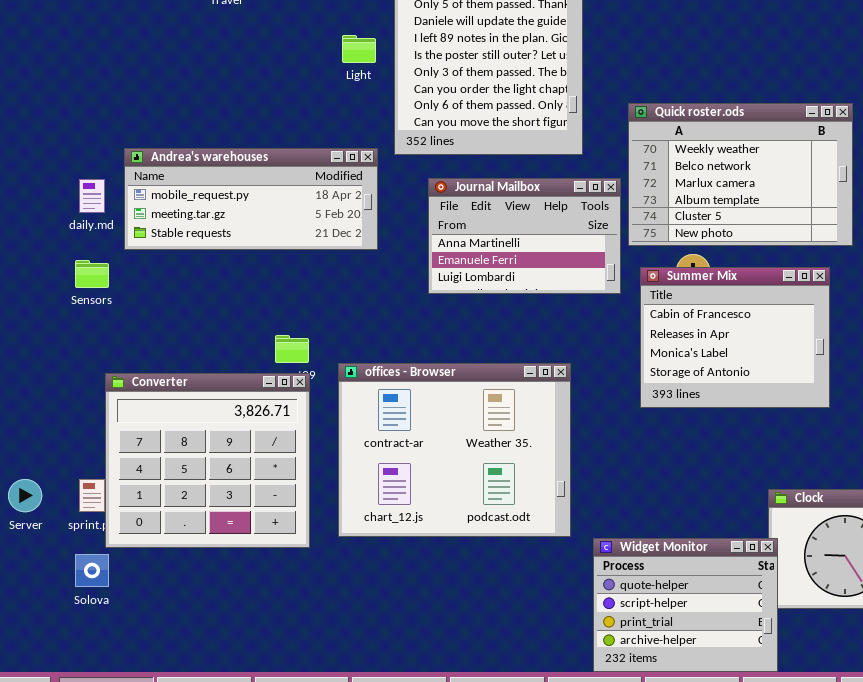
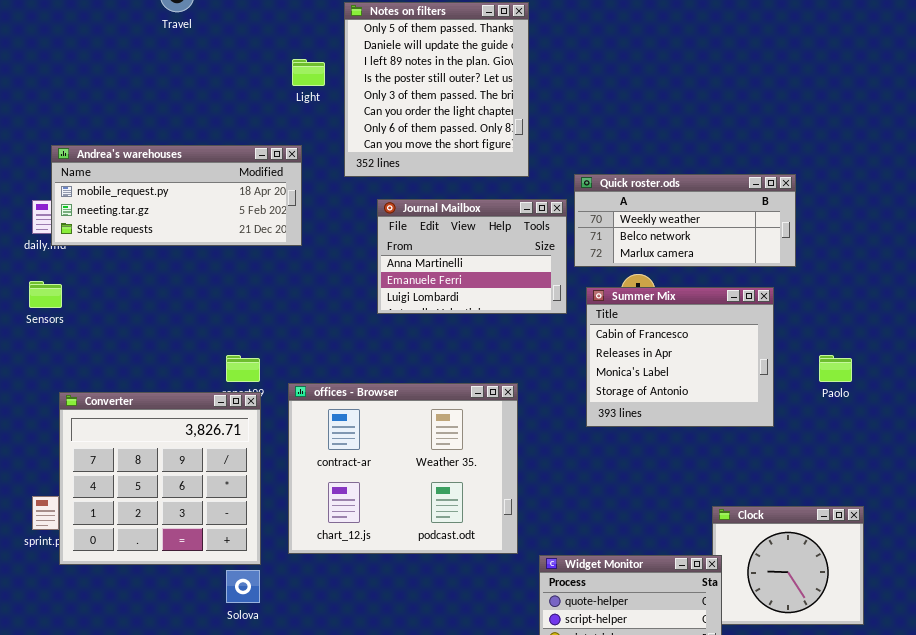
Quick roster.ods: [628,103,853,246] -> [574,174,796,267], resized
Andrea's warehouses: [124,148,378,250] -> [51,145,302,246], moved
Solova: [75,554,109,587] -> [226,570,260,603], moved

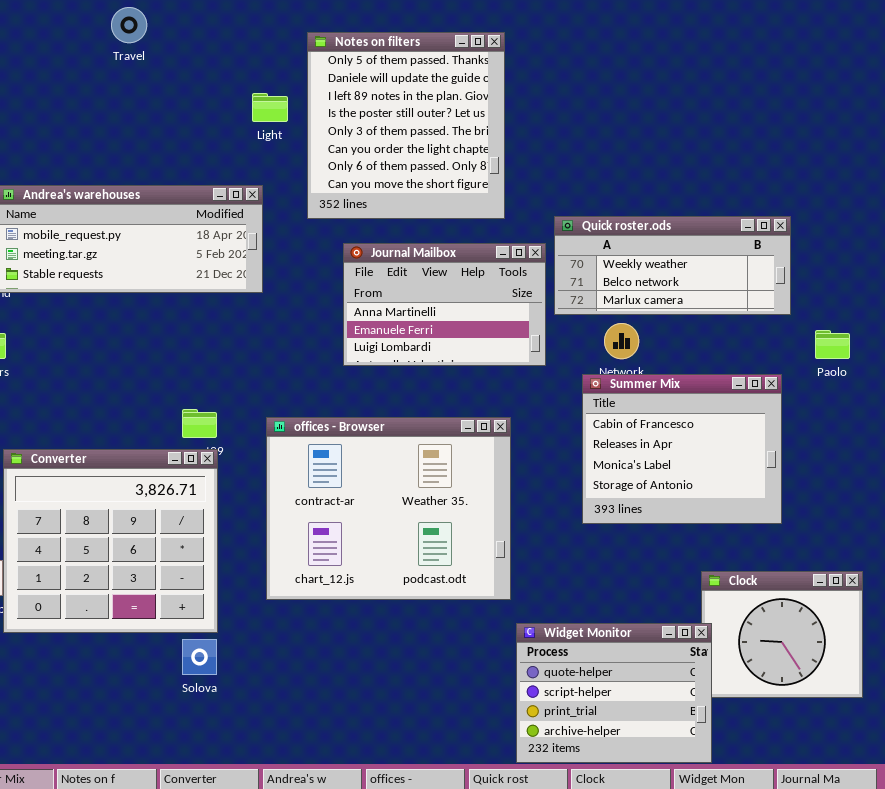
Summer Mix: [586,287,774,427] -> [582,374,782,524], moved
Paolo: [819,355,852,382] -> [815,330,850,359], moved
offices - Browser: [288,383,518,554] -> [266,417,511,600], moved

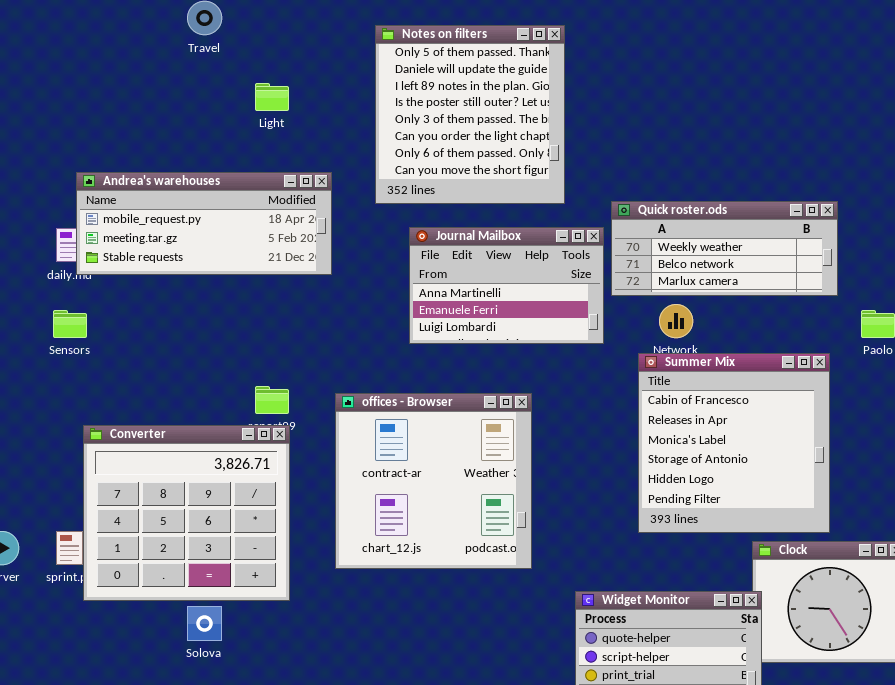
Light: [252,93,288,122] -> [255,83,289,111], moved
Summer Mix: [582,374,782,524] -> [638,353,830,533], resized
offices - Browser: [266,417,511,600] -> [335,393,532,569], resized
Solova: [182,639,217,675] -> [187,606,222,641], moved

